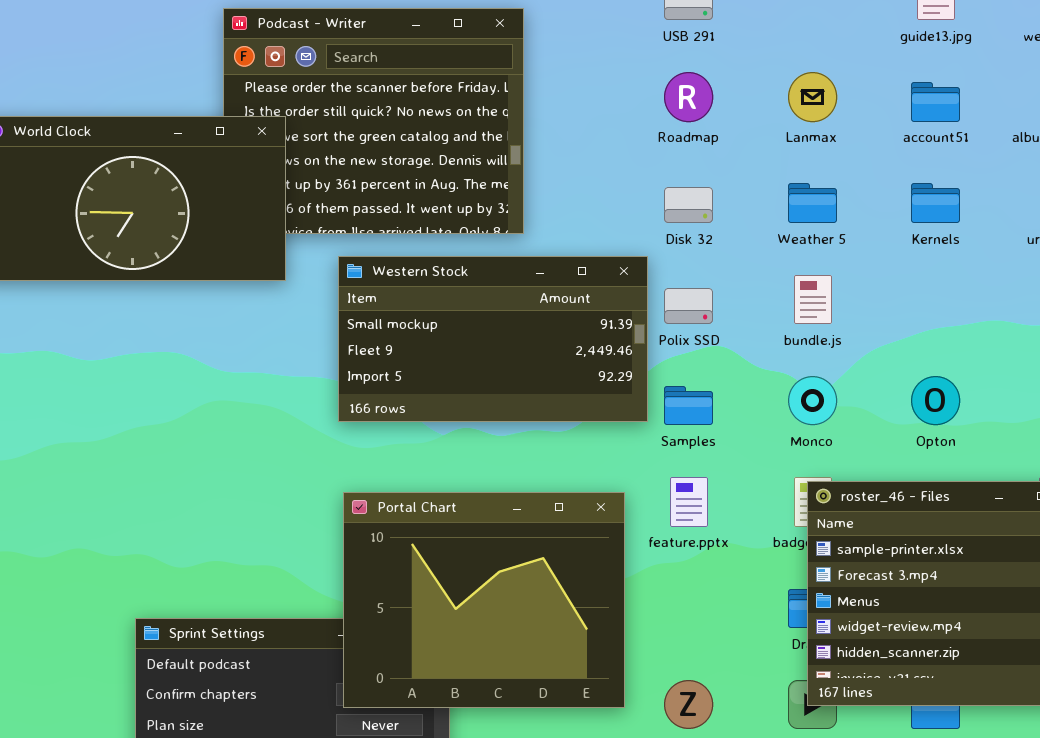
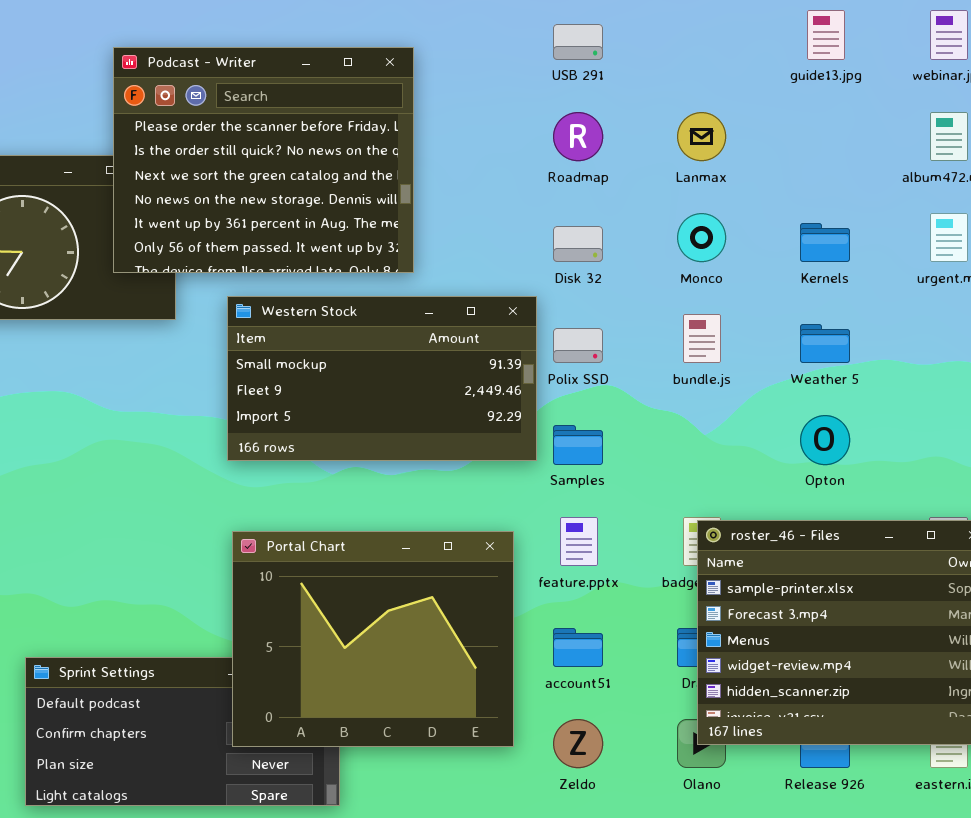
Podcast - Writer: [223,8,524,234] -> [113,47,414,273], raised
account51: [911,82,960,122] -> [553,628,603,667], moved
Weather 5: [788,183,837,223] -> [800,324,850,363], moved
Monco: [788,376,837,425] -> [677,213,726,262], moved

